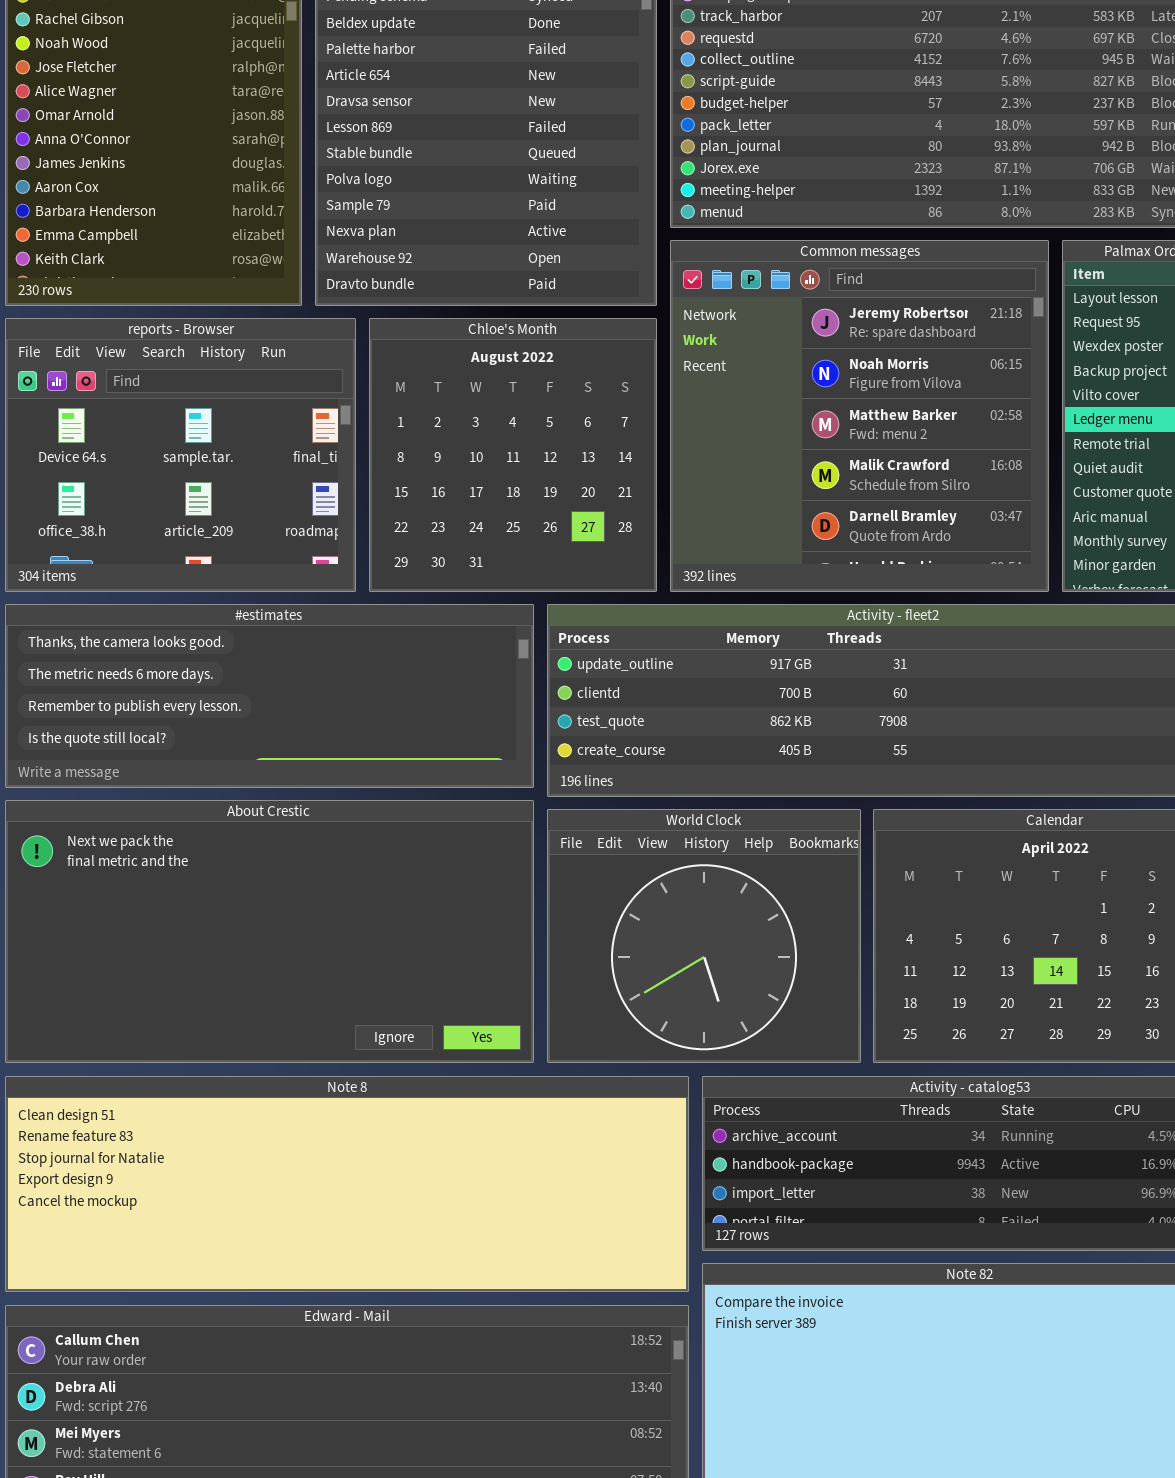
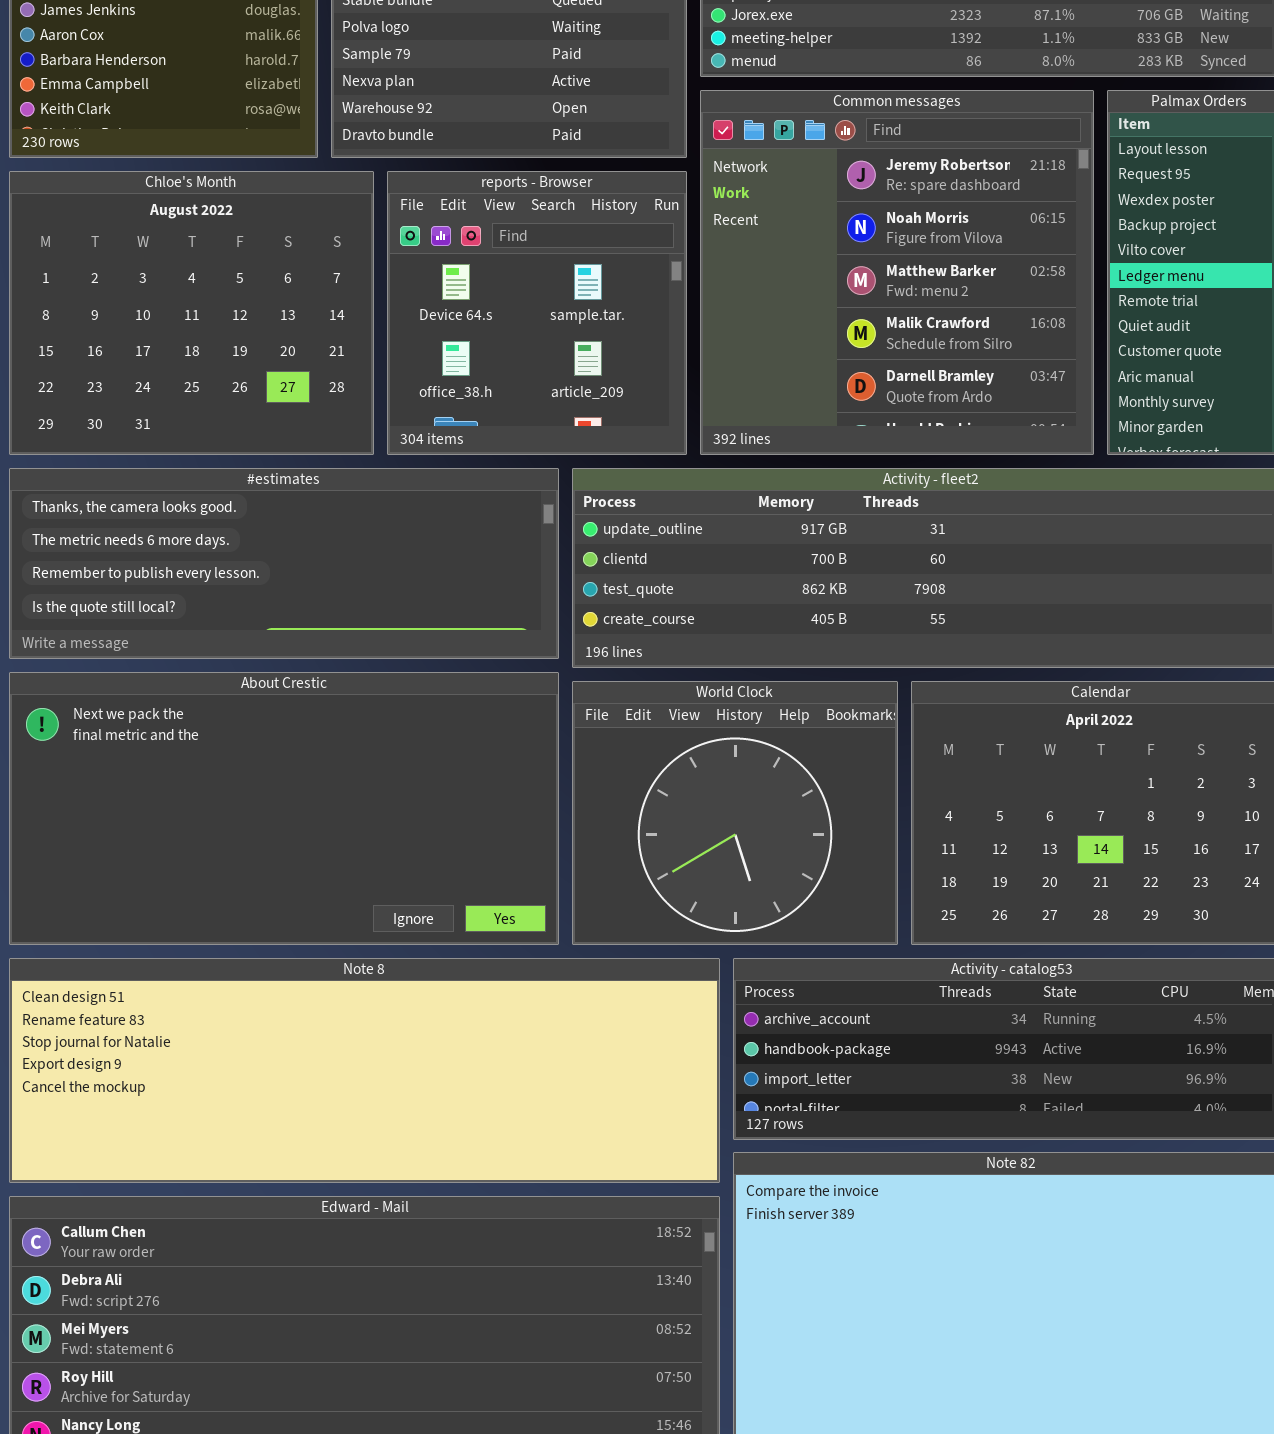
reports - Browser: [5,318,356,592] -> [387,171,687,455], moved, resized
Chloe's Month: [369,318,657,592] -> [9,171,374,455], moved, resized

